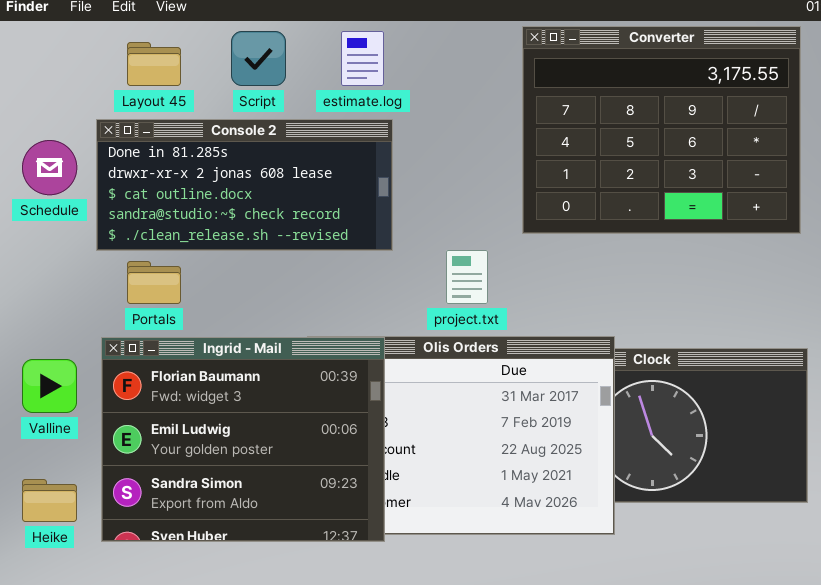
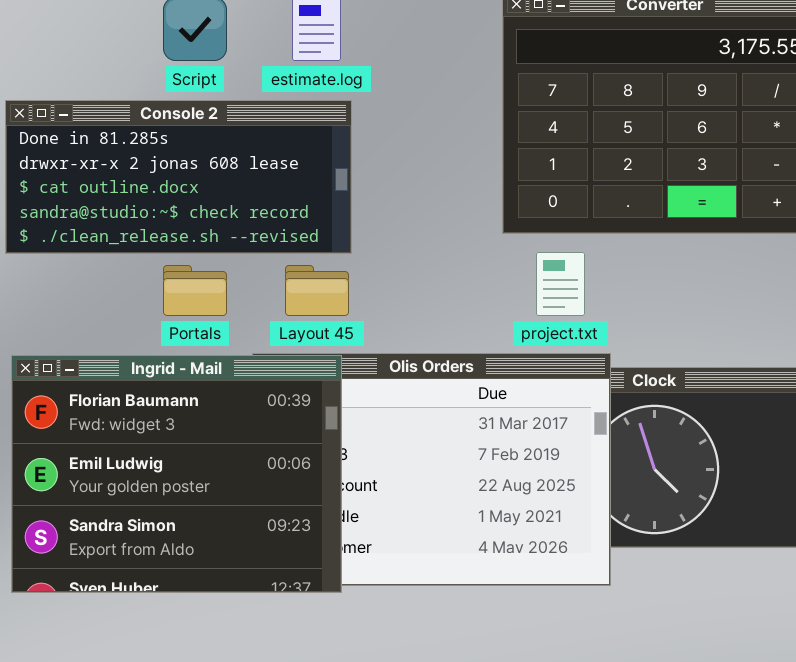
Layout 45: [127,42,181,86] -> [285,265,349,316], moved
project.txt: [446,250,488,304] -> [536,252,585,316], moved
Portals: [127,261,181,304] -> [163,265,227,316], moved

